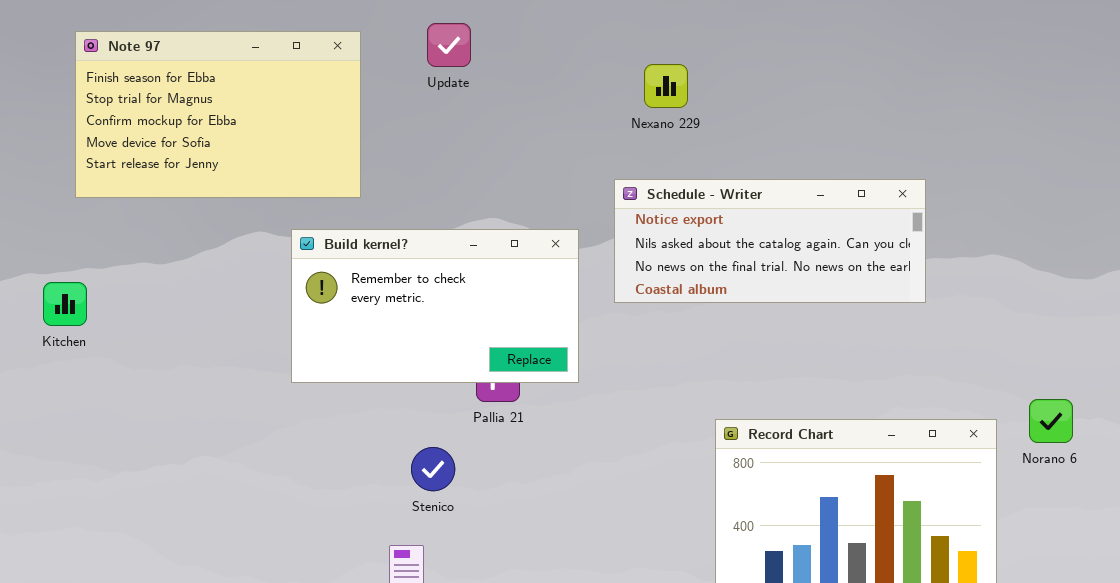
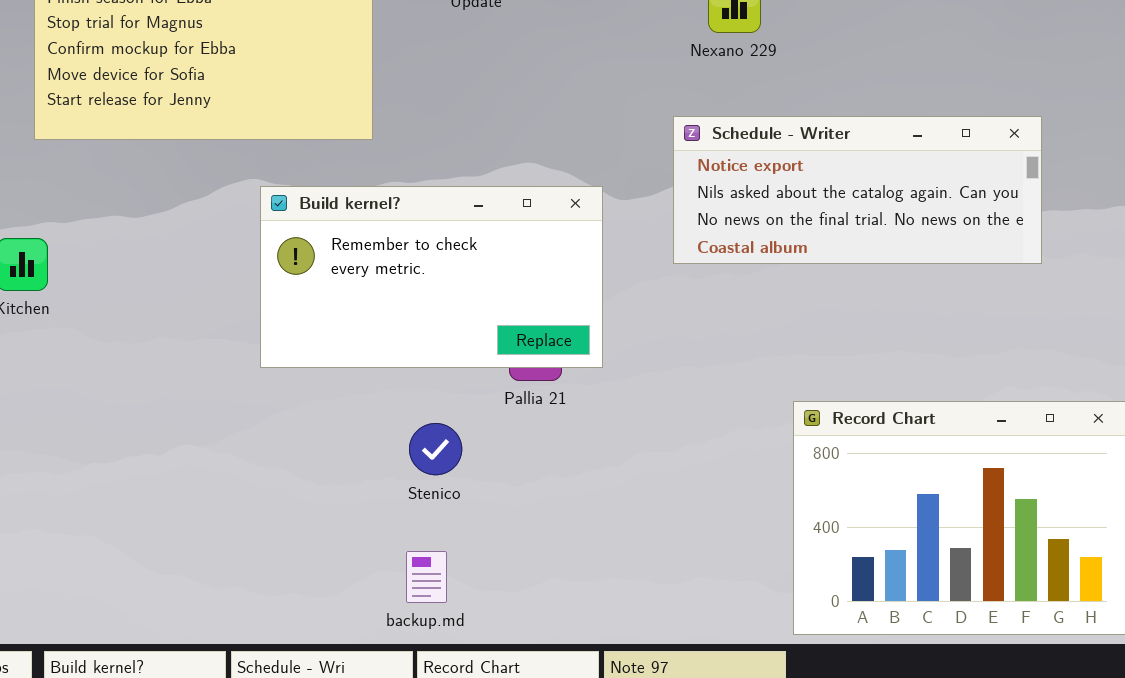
Build kernel?: [291,229,579,383] -> [260,186,603,368], moved
Stenico: [411,447,455,491] -> [409,423,462,475], moved

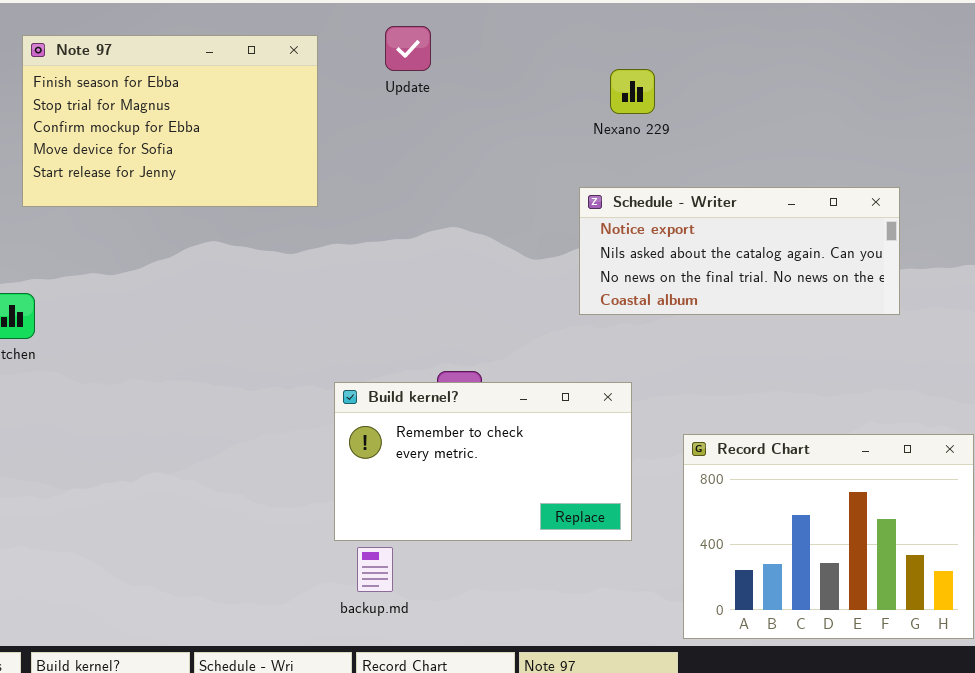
Build kernel?: [260,186,603,368] -> [334,382,632,541], moved
backup.md: [406,551,447,603] -> [357,547,393,592], moved

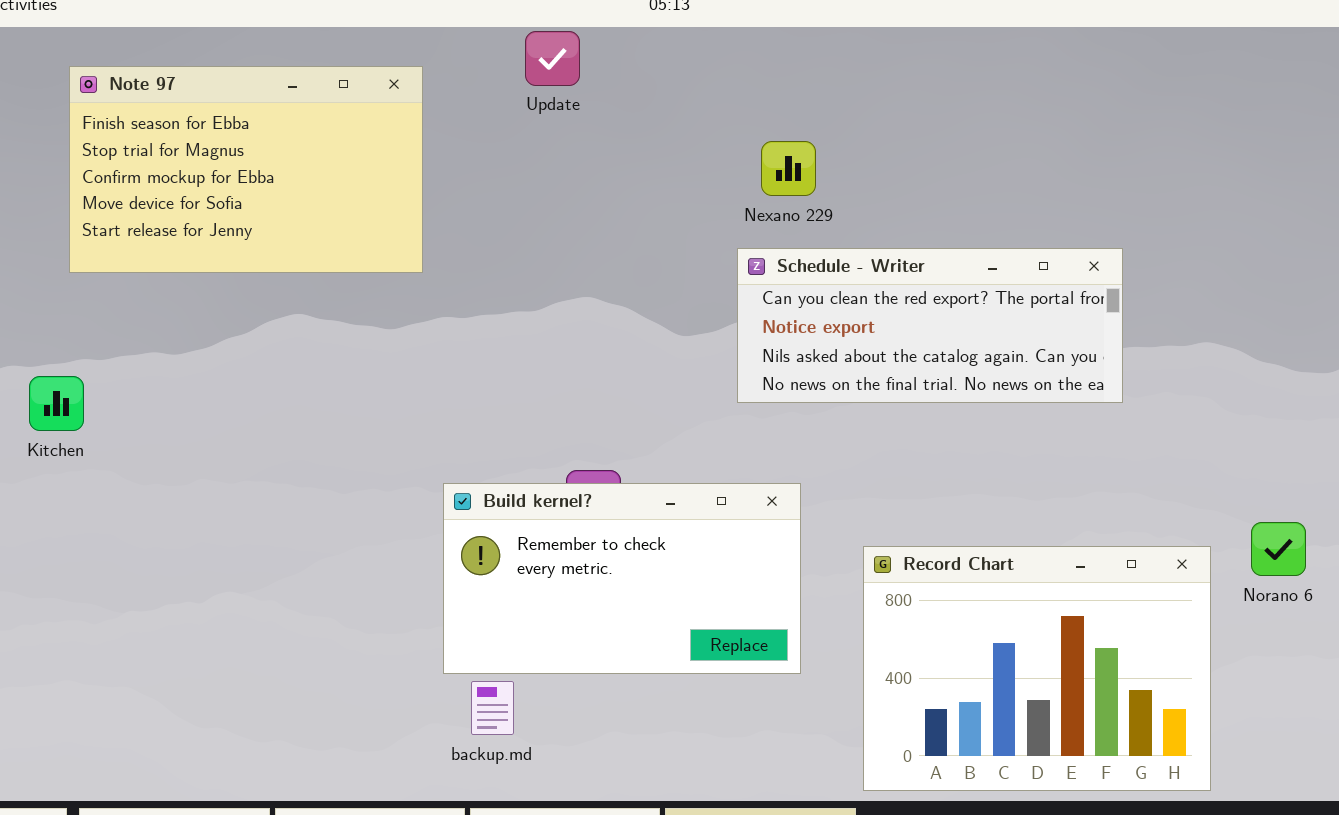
Update: [385,26,431,71] -> [525,31,580,86], moved
Nexano 229: [610,69,655,114] -> [761,141,816,196], moved
Schedule - Writer: [579,187,900,315] -> [737,248,1123,403], scrolled up 1 row

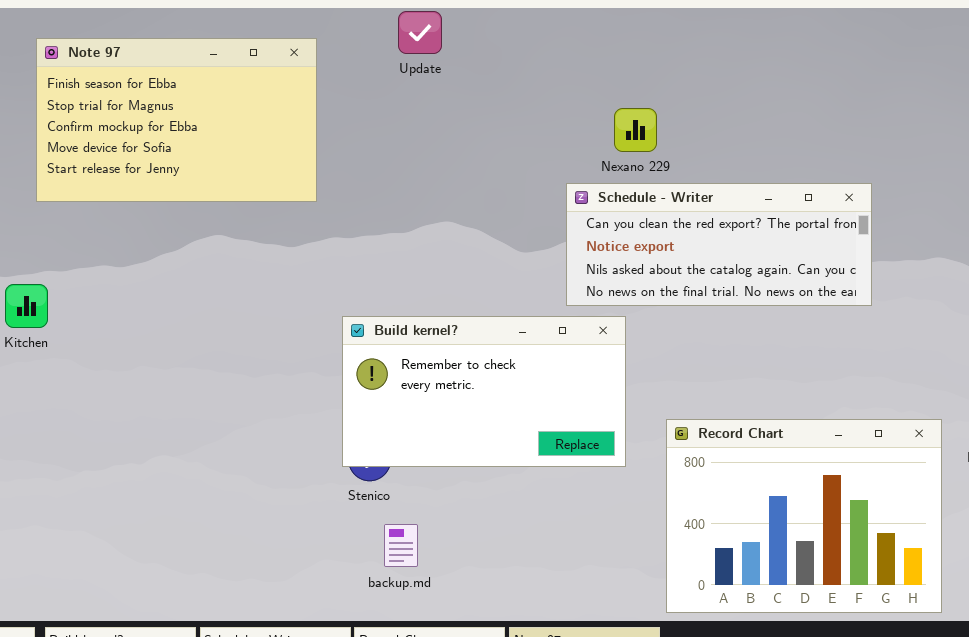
Nexano 229: [761,141,816,196] -> [614,108,657,152], moved
Build kernel?: [443,483,801,674] -> [342,316,626,467], moved
backup.md: [471,681,514,735] -> [384,524,418,567], moved

